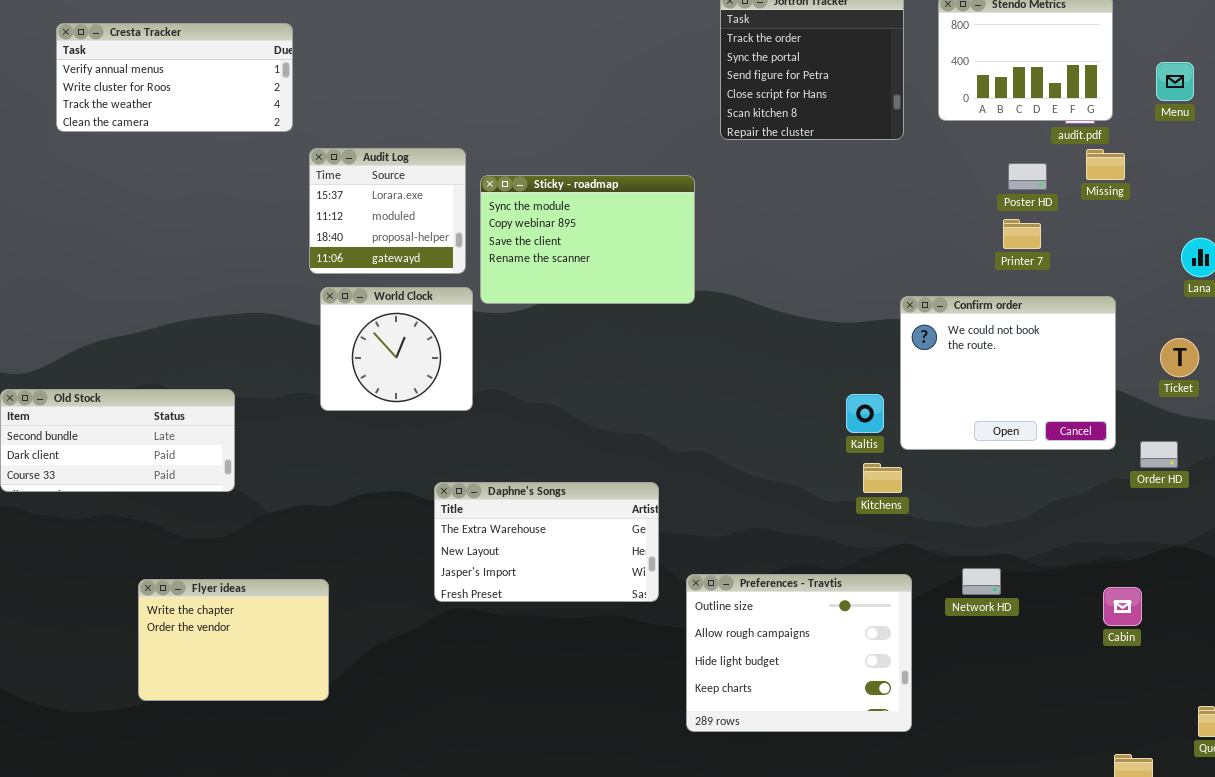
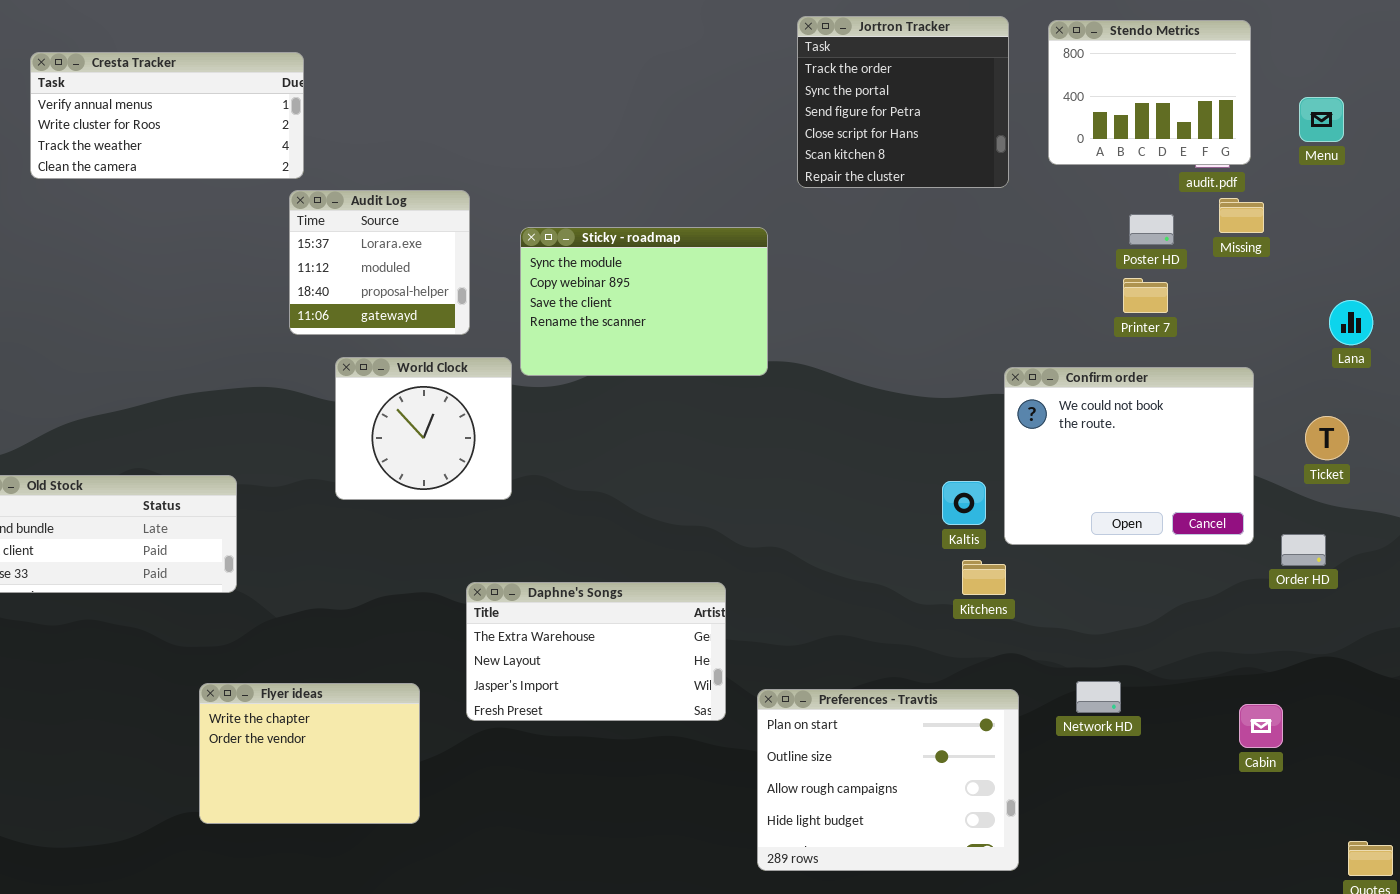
Audit Log: [309,148,466,274] -> [289,190,470,335], moved
Preferences - Travtis: [686,574,912,732] -> [757,689,1019,871], scrolled up 1 row
Flyer ideas: [138,579,329,701] -> [199,683,420,824], moved

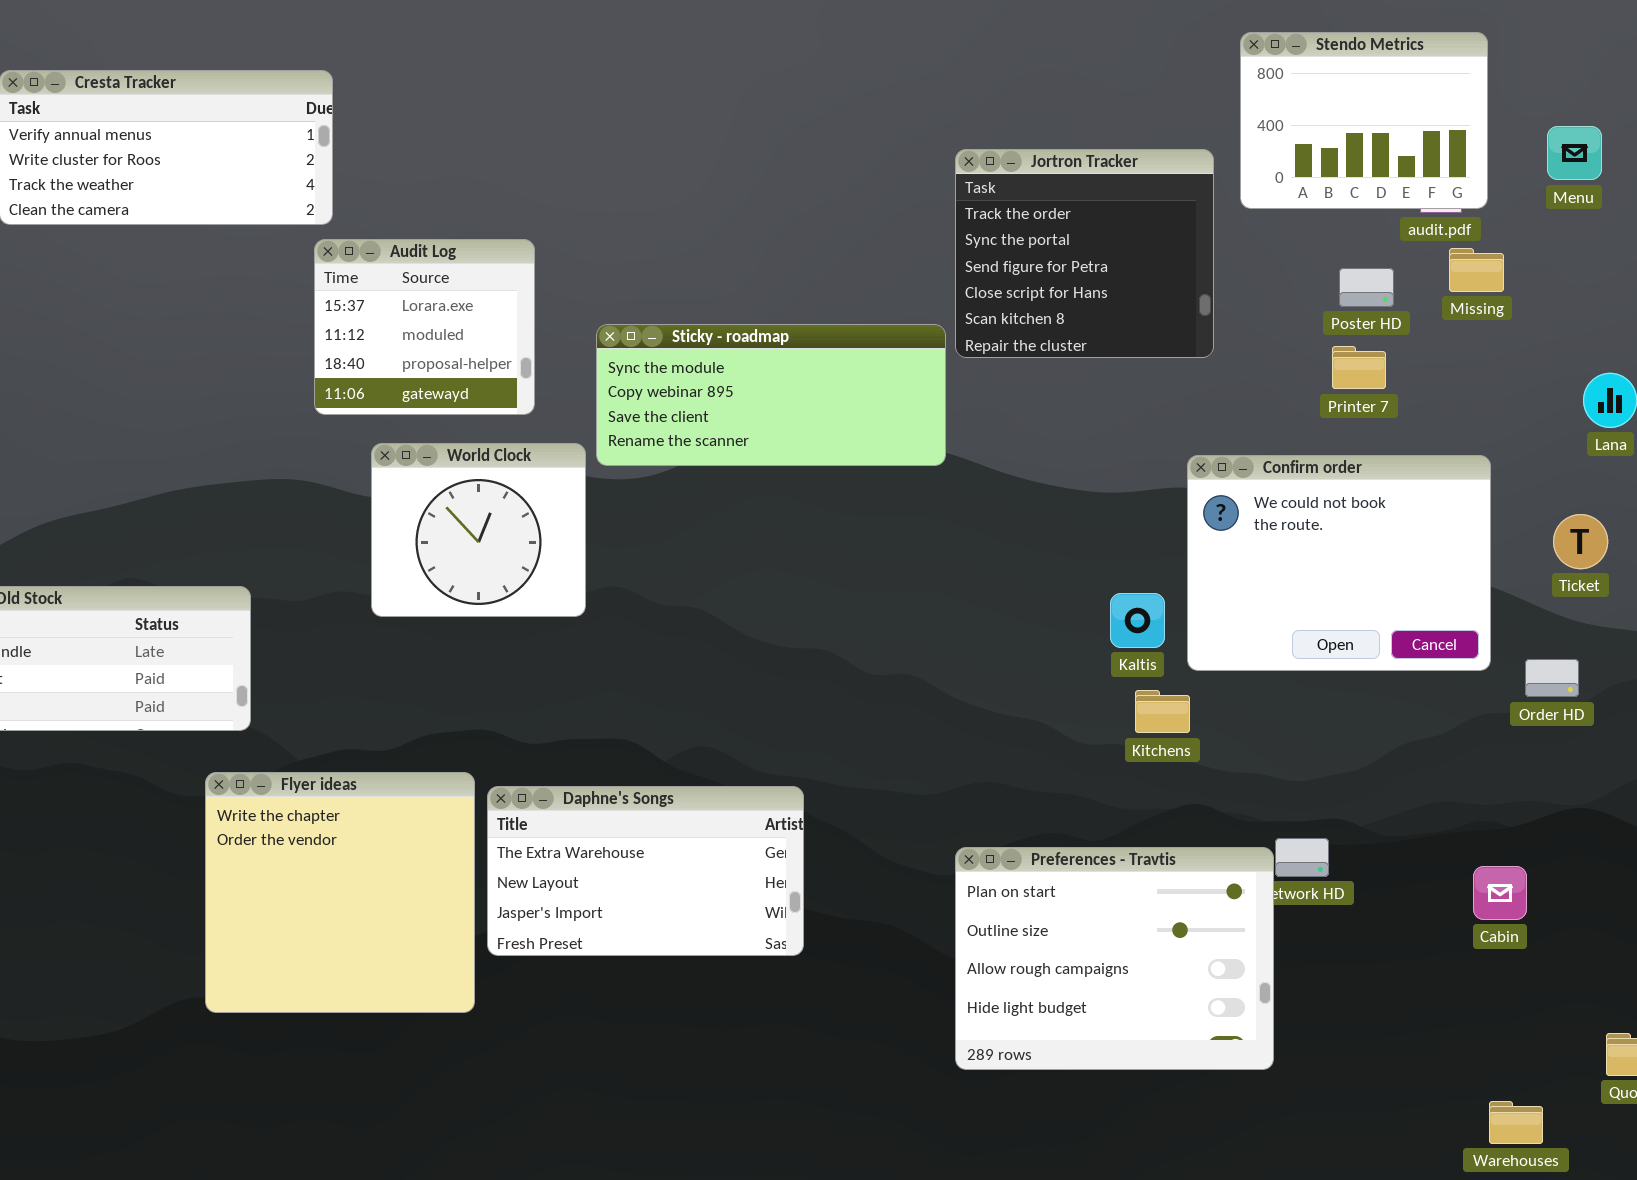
Jortron Tracker: [797,16,1009,188] -> [955,149,1214,358], moved
Sticky - roadmap: [520,227,768,376] -> [596,324,946,466], resized
Daphne's Songs: [466,582,726,721] -> [487,786,804,956], moved
Flyer ideas: [199,683,420,824] -> [205,772,475,1013], resized
Preferences - Travtis: [757,689,1019,871] -> [955,847,1274,1070], moved

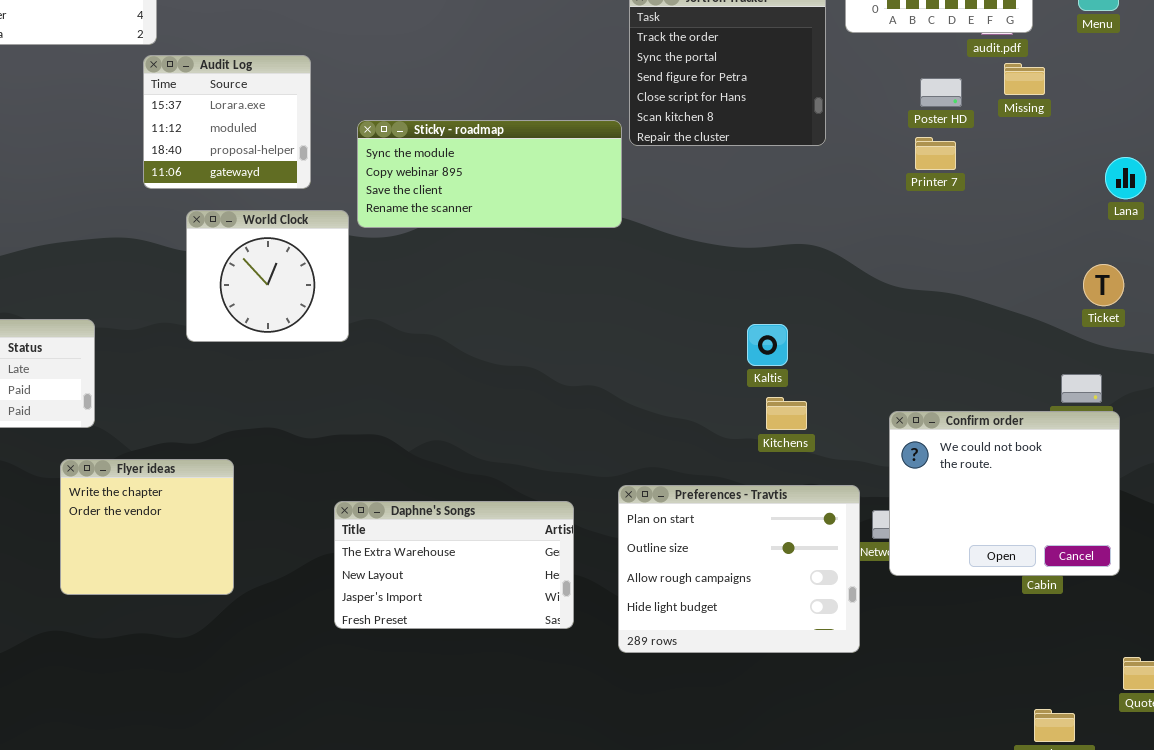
Confirm order: [1187,455,1491,671] -> [889,411,1120,576], moved
Flyer ideas: [205,772,475,1013] -> [60,459,234,595], resized
Daphne's Songs: [487,786,804,956] -> [334,501,574,629], moved
Preferences - Travtis: [955,847,1274,1070] -> [618,485,860,653], moved

